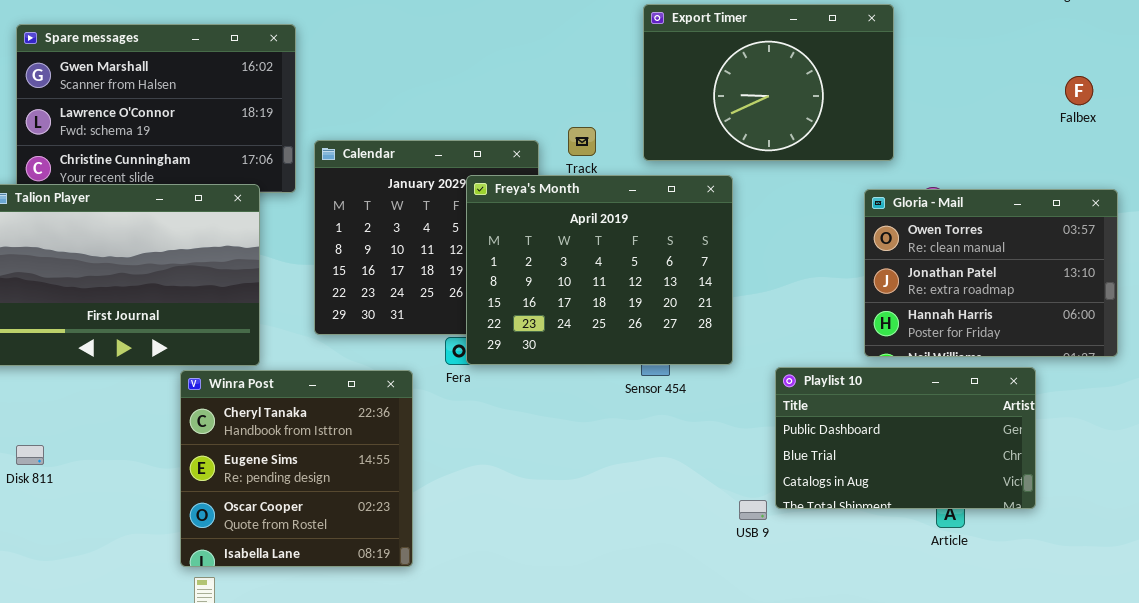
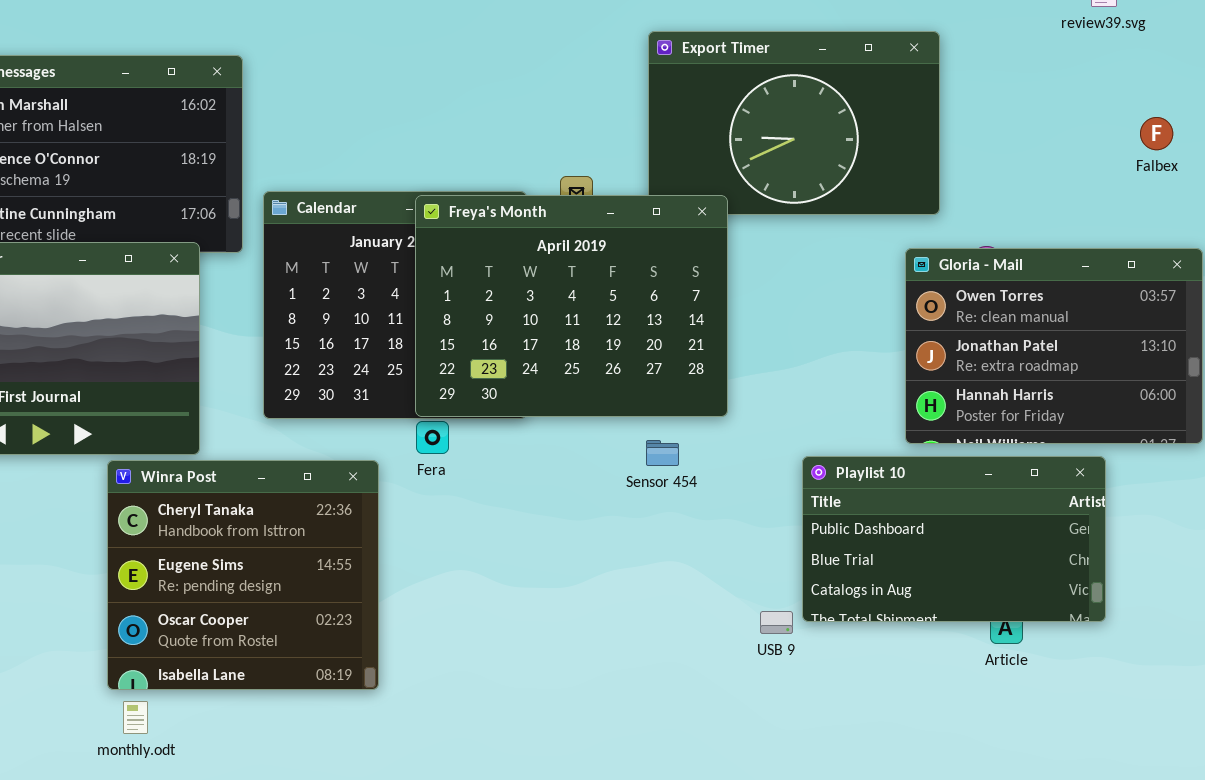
Freya's Month: [466,175,733,365] -> [415,195,728,417], moved

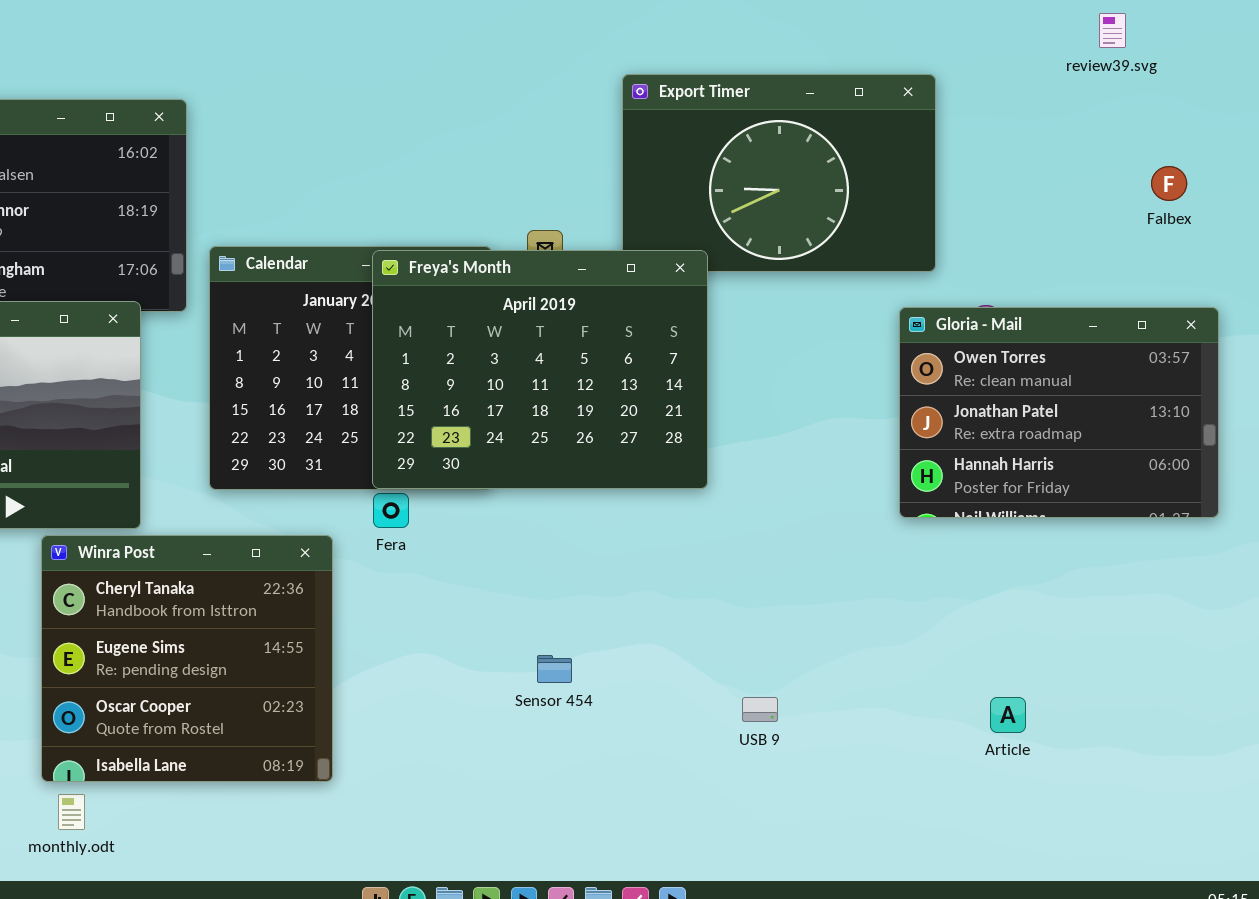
Sensor 454: [646,440,679,466] -> [537,655,572,683], moved
Playlist 10: [802,456,1106,622] -> none, closed

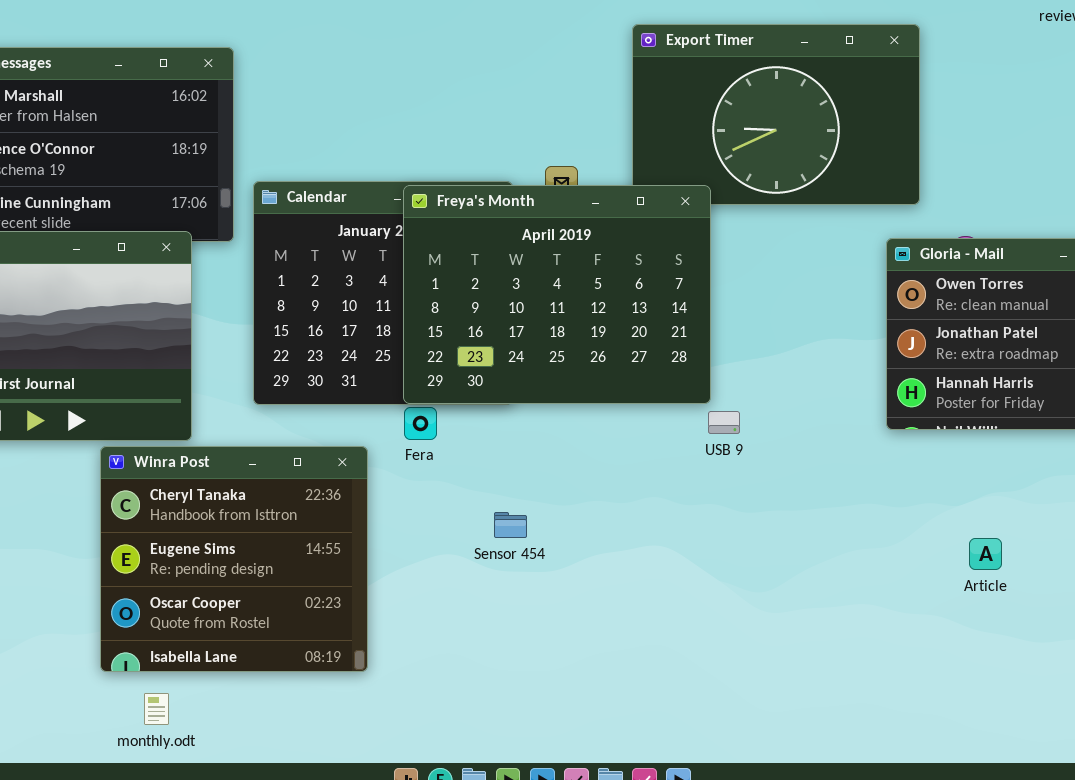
Sensor 454: [537,655,572,683] -> [494,512,527,538], moved
USB 9: [742,697,778,722] -> [708,411,740,434], moved
Article: [990,697,1026,733] -> [969,538,1002,570], moved
monthly.odt: [58,794,85,830] -> [144,693,169,725], moved

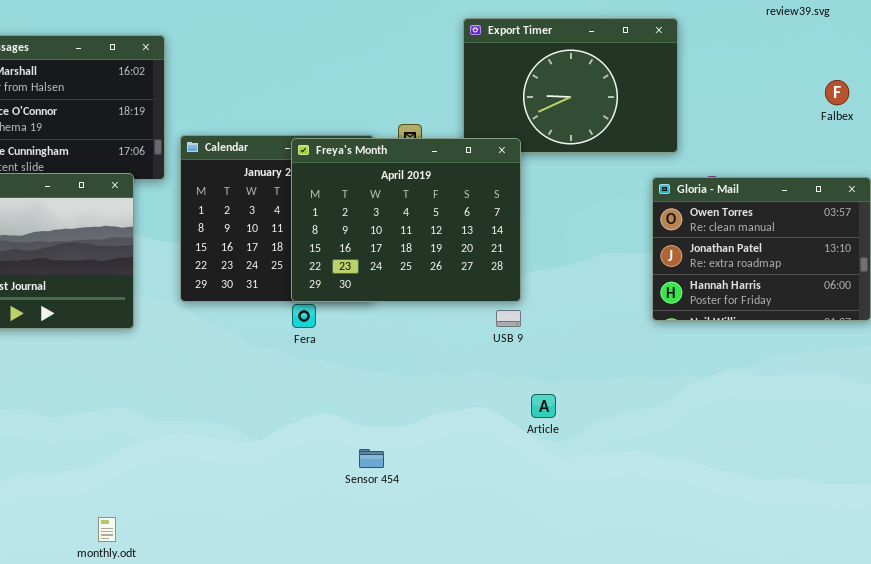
USB 9: [708,411,740,434] -> [496,310,521,327], moved
Winra Post: [100,446,368,672] -> none, closed
Sensor 454: [494,512,527,538] -> [359,449,384,468], moved
Article: [969,538,1002,570] -> [531,394,556,418], moved

